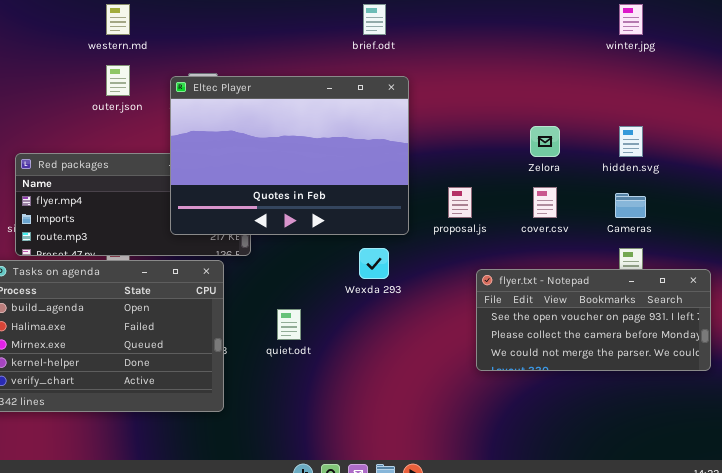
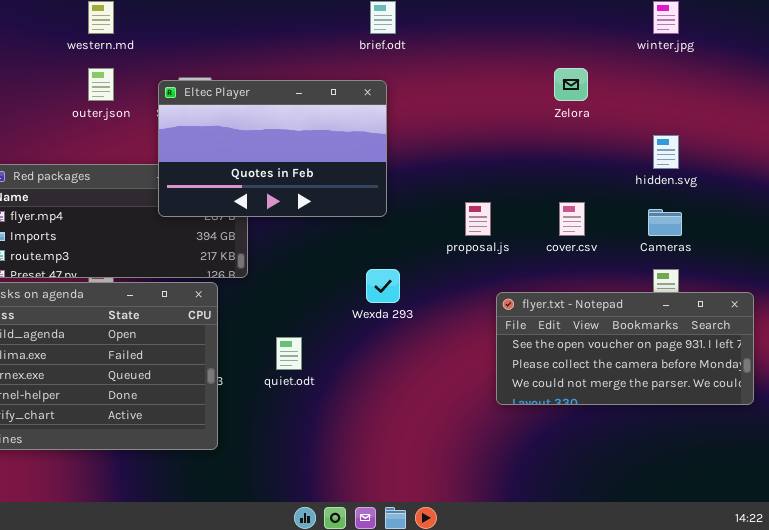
Eltec Player: [170,76,409,235] -> [158,80,387,217], resized
Zelora: [530,126,560,157] -> [554,68,588,101], moved

